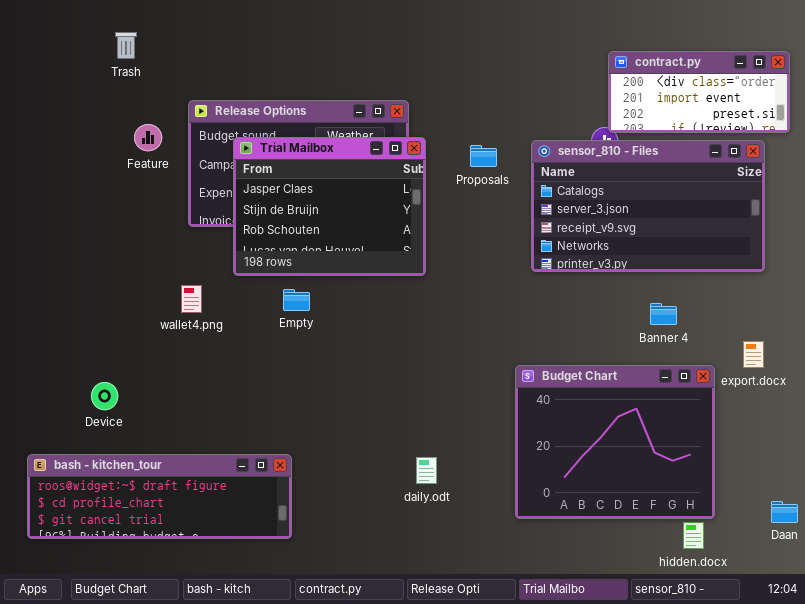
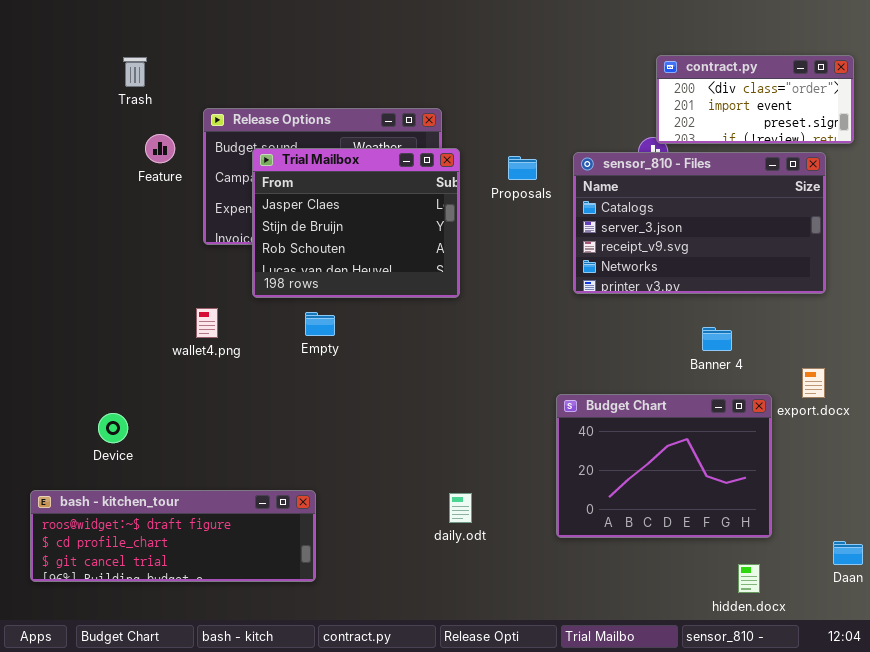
Trash: [115,32,137,59] -> [123,57,147,87], moved
Budget Chart: [515,365,715,519] -> [556,394,772,538], resized

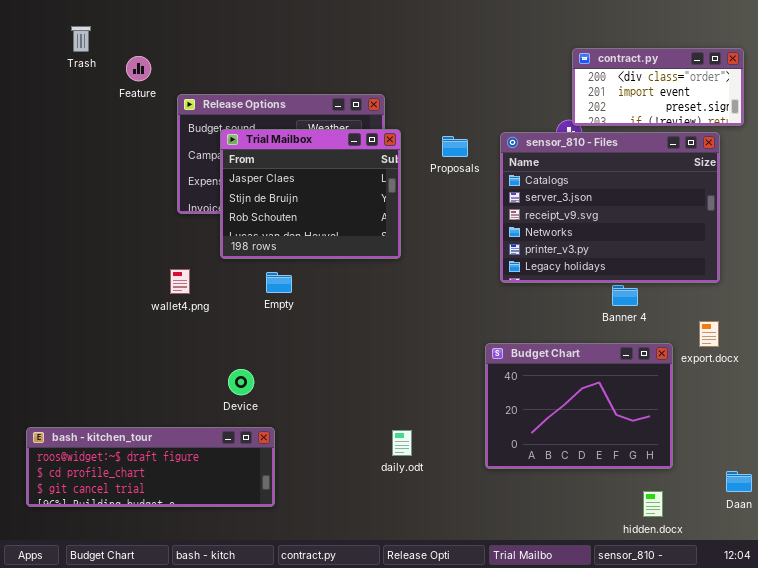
Trash: [123,57,147,87] -> [71,26,91,52], moved
Feature: [145,134,175,163] -> [126,56,151,81], moved
sensor_810 - Files: [573,152,826,294] -> [500,132,720,283], resized
Device: [98,413,128,443] -> [228,369,254,395], moved

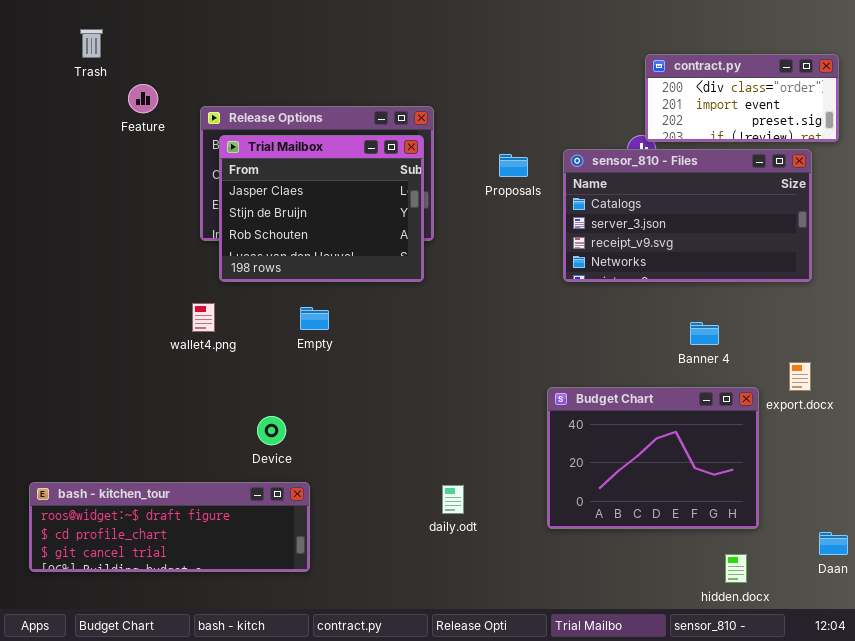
Feature: [126,56,151,81] -> [128,84,158,113], moved
Trial Mailbox: [220,129,401,259] -> [219,135,424,282], moved
sensor_810 - Files: [500,132,720,283] -> [563,149,812,282], resized

